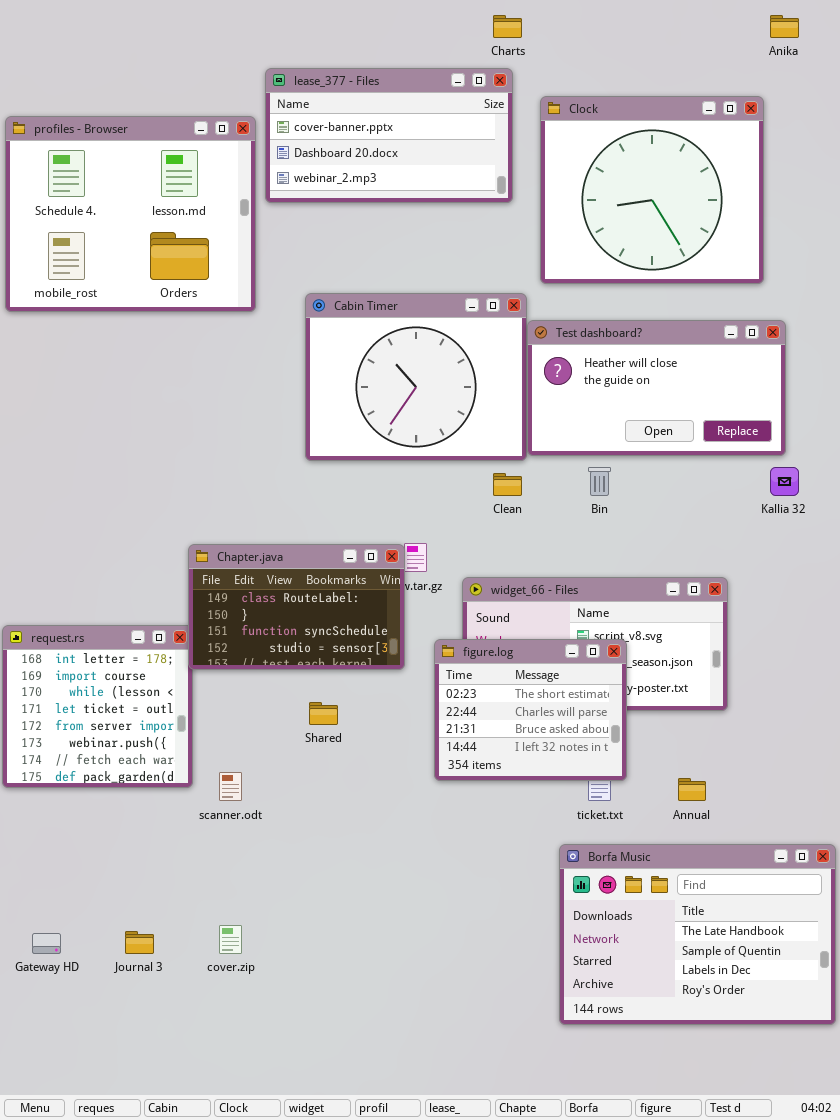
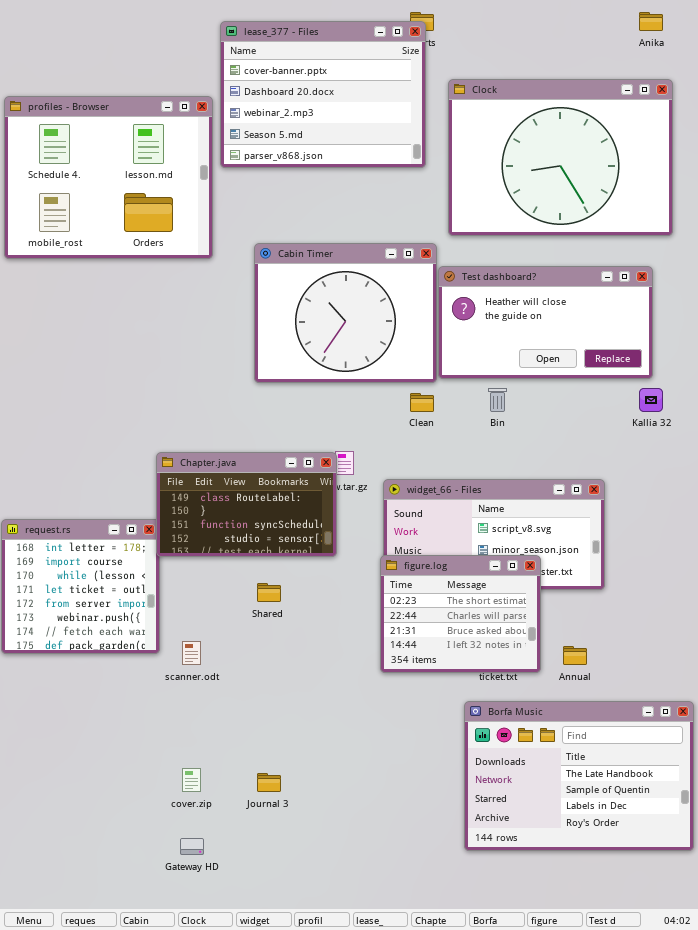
lease_377 - Files: [265,68,513,203] -> [220,21,426,168], resized
Clock: [540,96,764,284] -> [448,79,673,236], resized
figure.log: [434,639,627,781] -> [380,555,541,673], moved
Journal 3: [125,931,154,954] -> [257,773,281,792], moved
Gateway HD: [32,933,61,954] -> [180,838,204,855], moved

